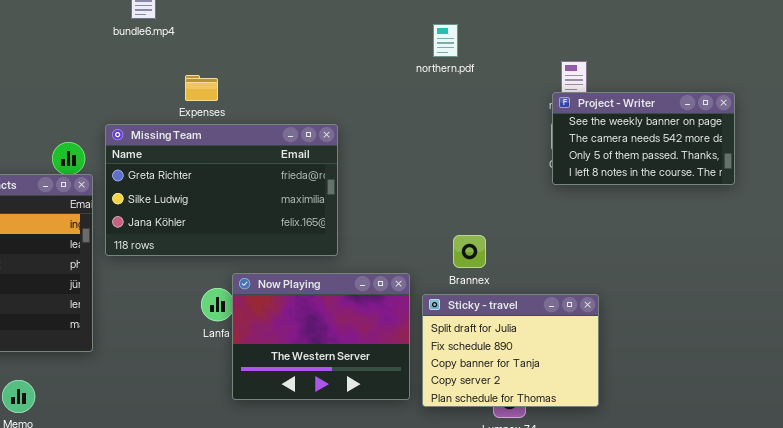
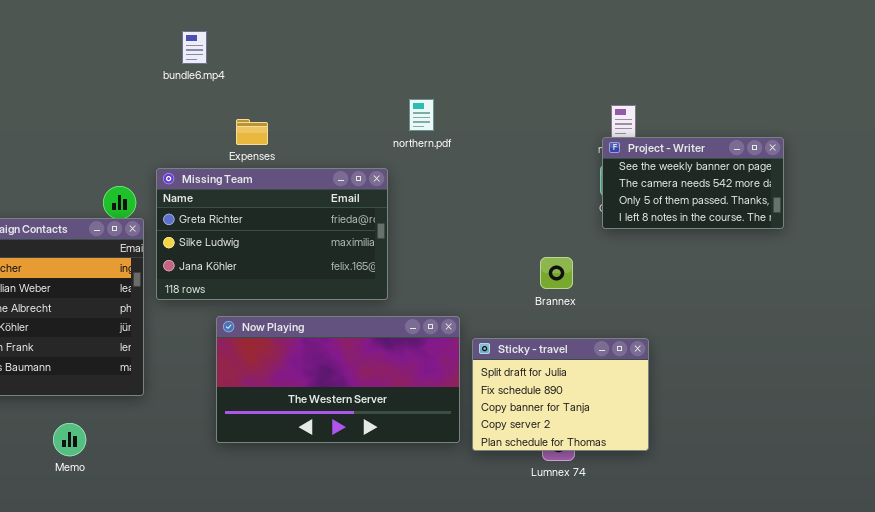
northern.pdf: [433,24,458,57] -> [409,99,434,131], moved
Brannex: [453,235,486,268] -> [540,257,573,289], moved
Now Playing: [232,273,410,400] -> [216,316,460,443], resized

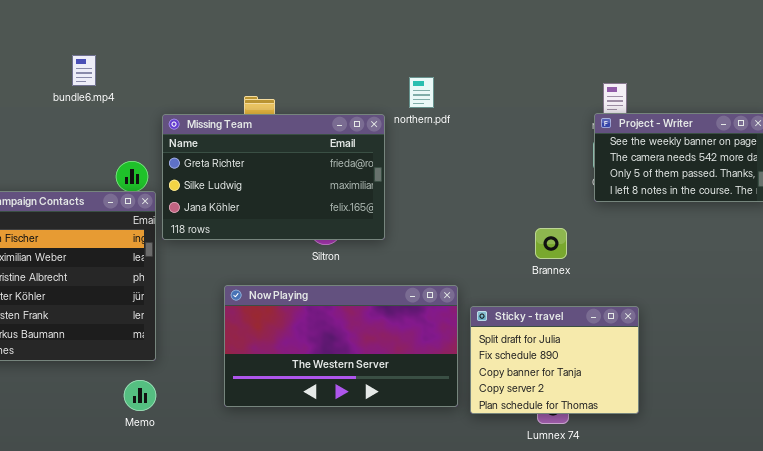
bundle6.mp4: [182,31,207,64] -> [72,55,96,86], moved
Missing Team: [156,168,388,300] -> [162,114,385,240], moved
Memo: [53,423,86,456] -> [124,380,156,411], moved

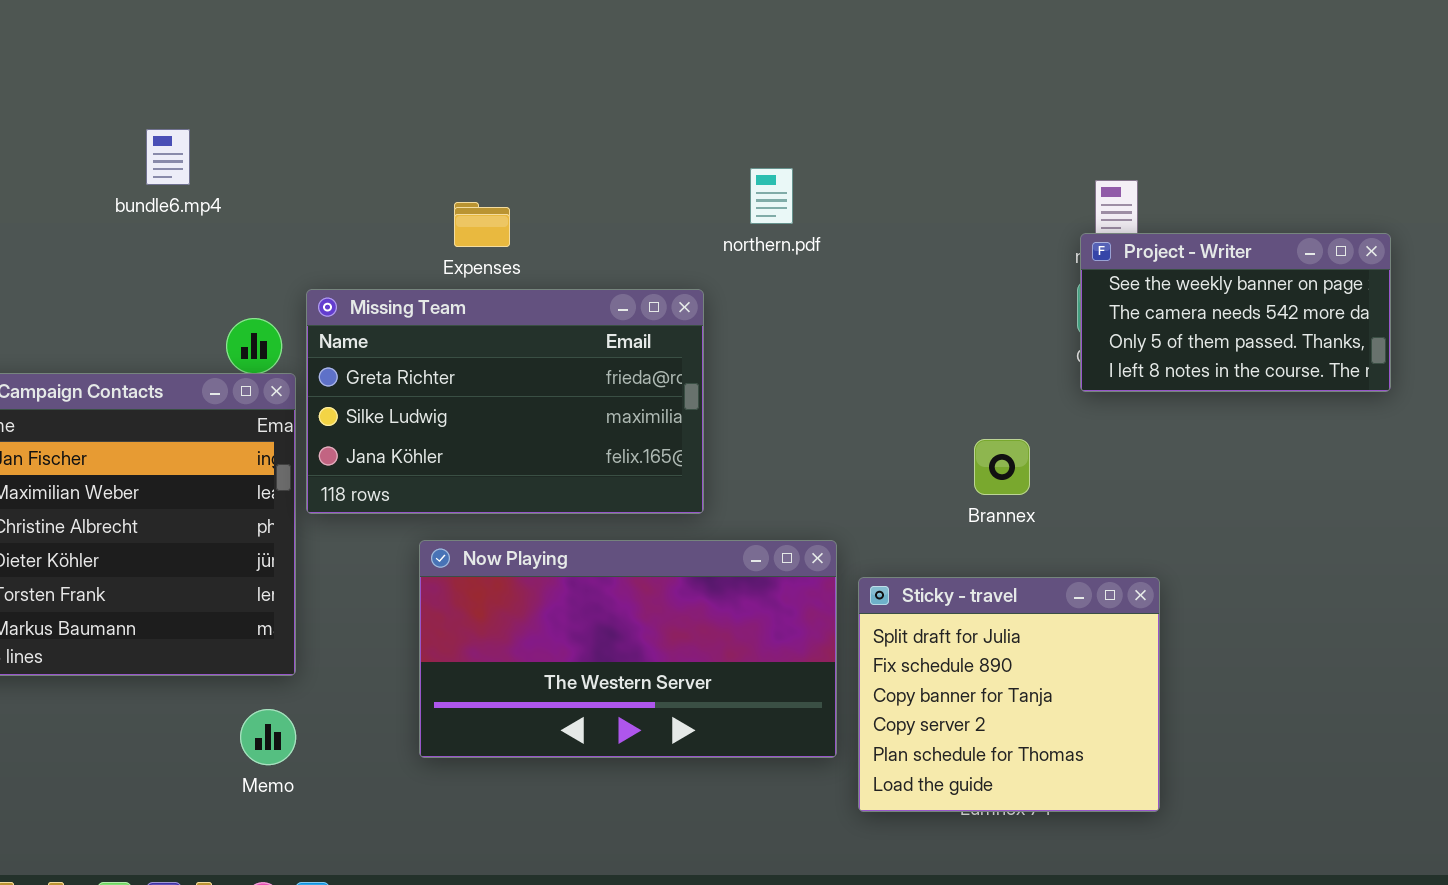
Missing Team: [162,114,385,240] -> [306,289,704,514], moved
Sticky - travel: [470,306,639,414] -> [858,577,1160,812], resized

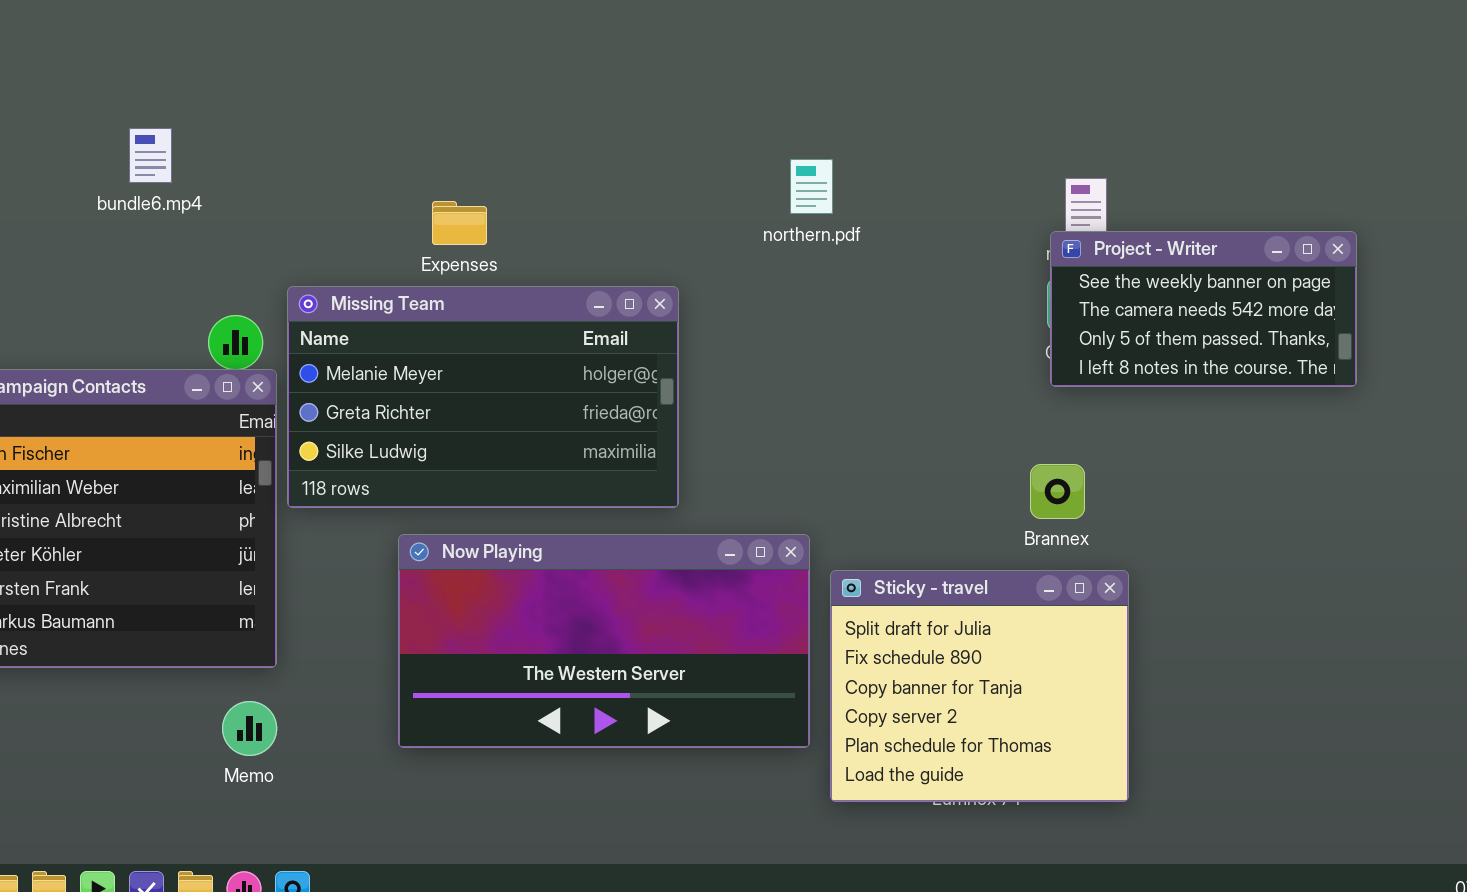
northern.pdf: [750,168,793,224] -> [790,159,833,214], moved
Missing Team: [306,289,704,514] -> [287,286,679,508], scrolled up 1 row
Brannex: [974,439,1030,495] -> [1030,464,1085,519], moved

